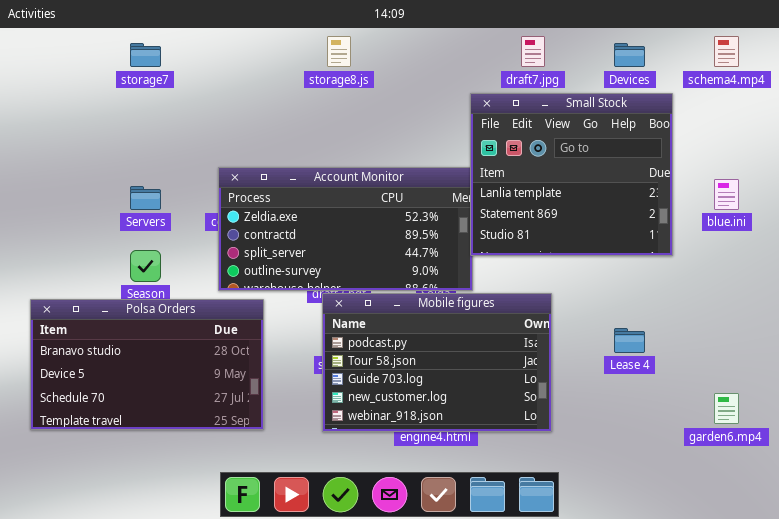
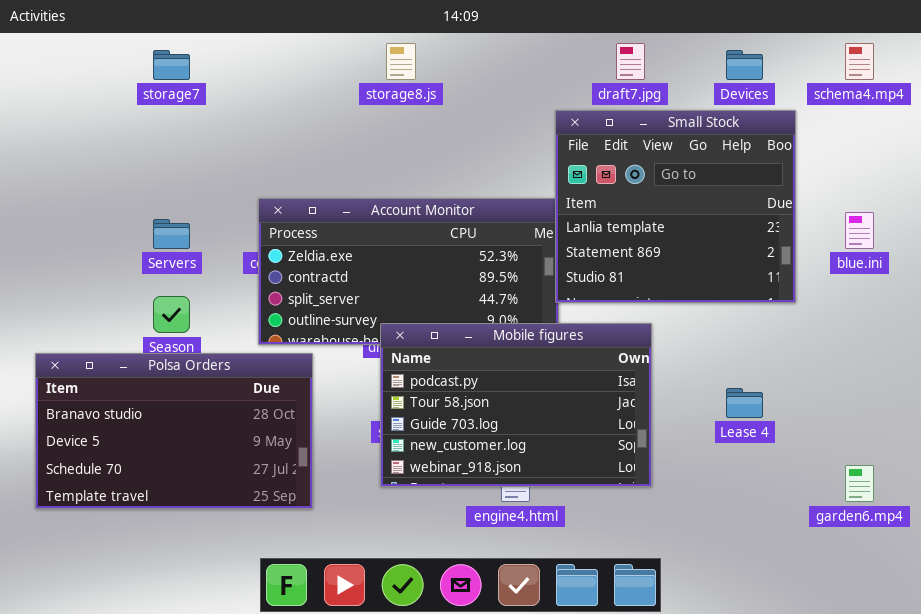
Mobile figures: [322,293,552,432] -> [380,323,652,487], moved

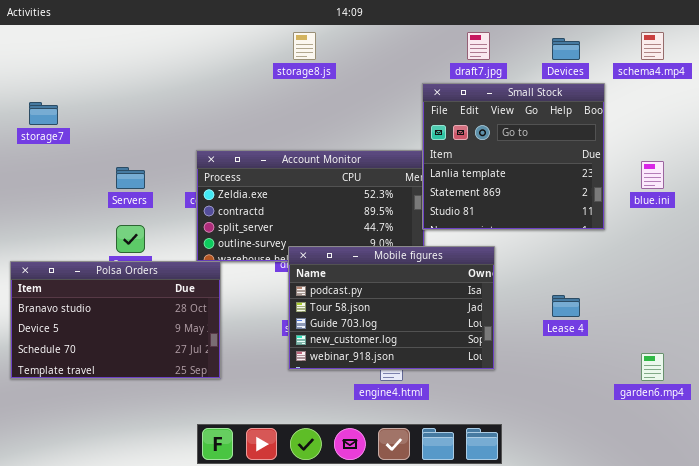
storage7: [153,50,190,80] -> [29,102,58,125], moved
Polsa Orders: [35,353,313,509] -> [10,261,221,379], moved

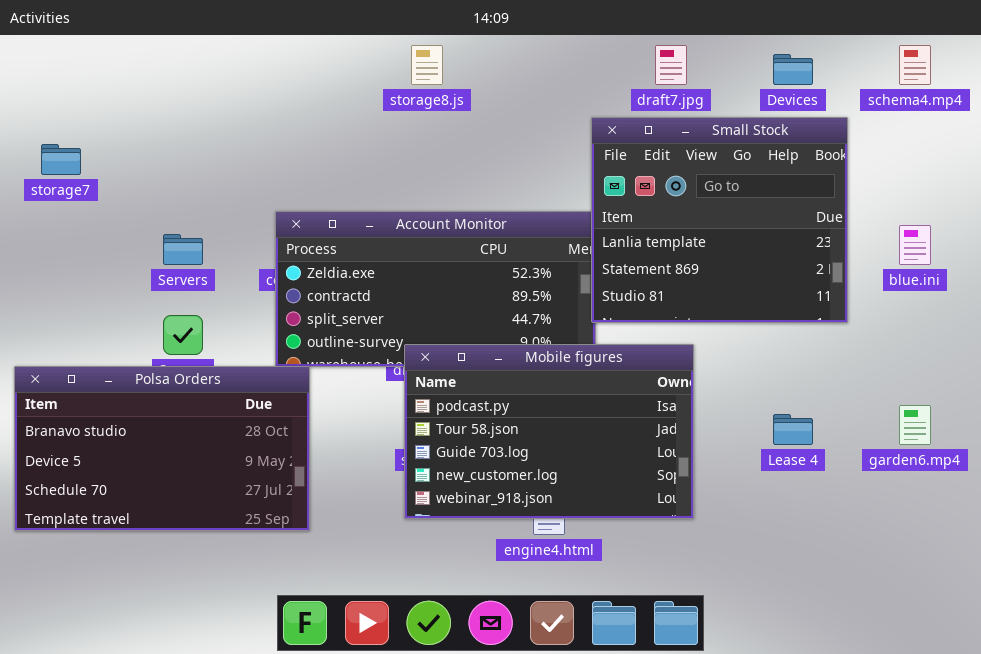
garden6.mp4: [641,353,664,381] -> [899,405,931,445], moved

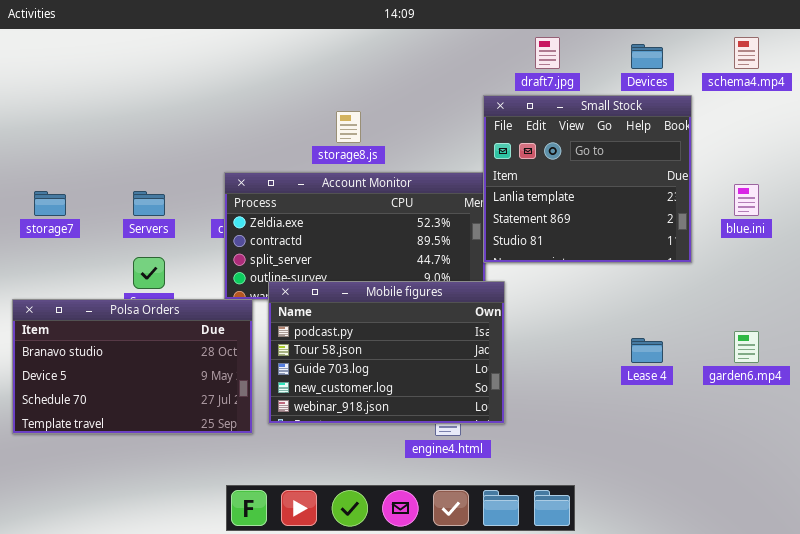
storage8.js: [411,45,443,85] -> [336,111,361,143], moved
storage7: [41,144,81,175] -> [34,191,66,216], moved
Mobile figures: [404,344,694,519] -> [268,281,505,424], moved

